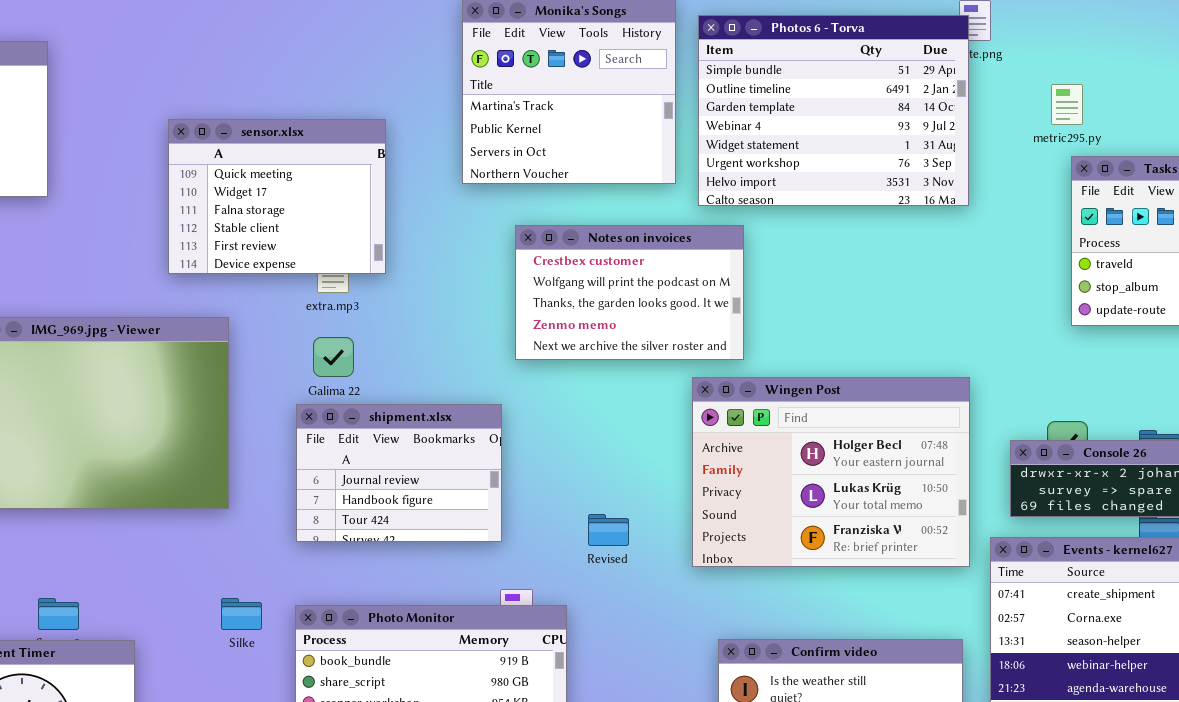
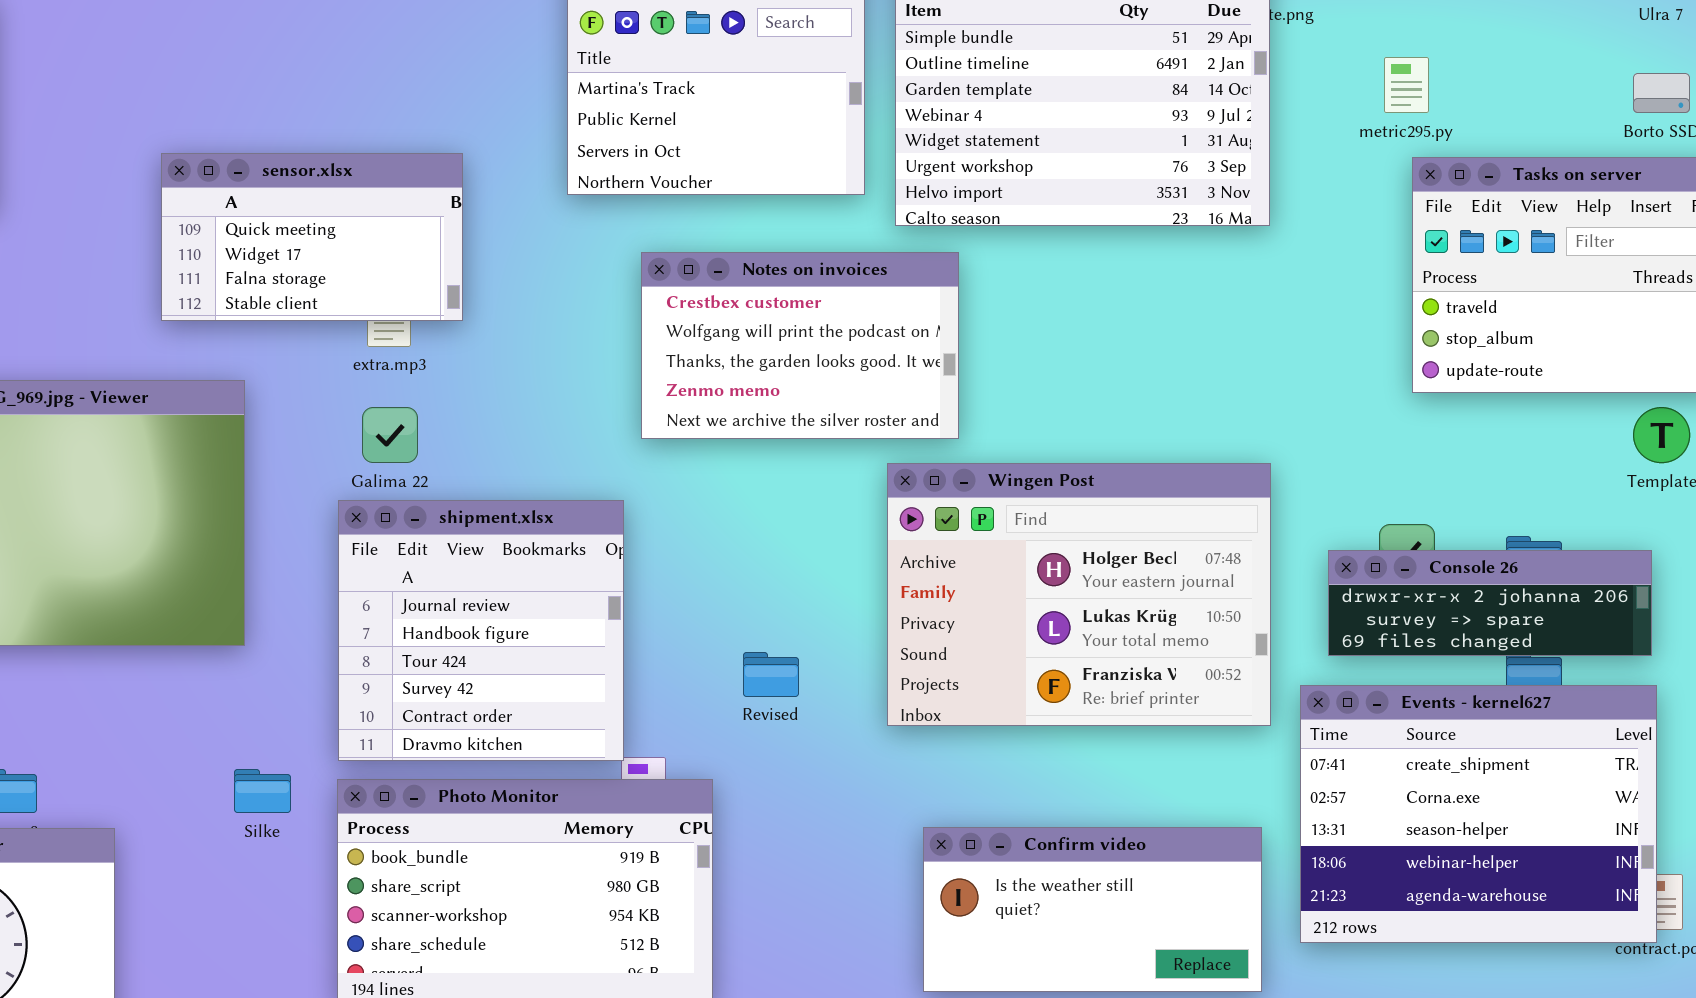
sensor.xlsx: [168,119,386,274] -> [161,153,463,321], resized
shipment.xlsx: [296,404,502,542] -> [338,500,624,761], resized

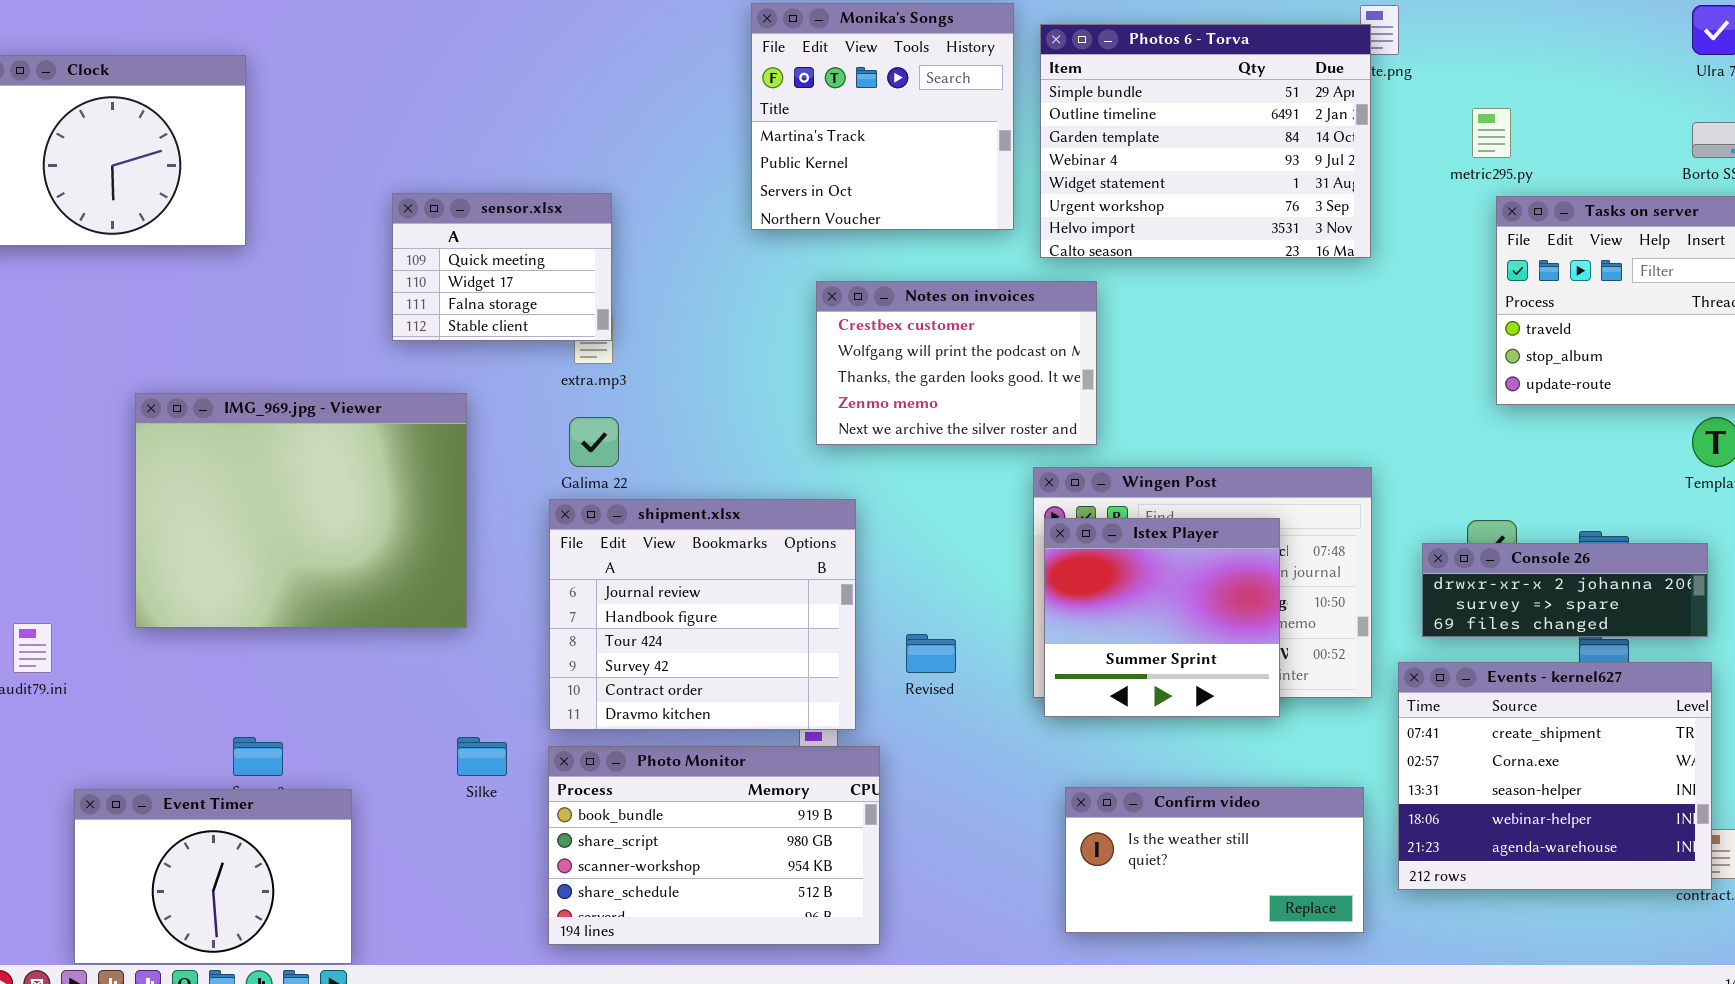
sensor.xlsx: [161,153,463,321] -> [392,193,612,341], resized
shipment.xlsx: [338,500,624,761] -> [549,499,856,730], resized
Istex Player: none -> [1044,518,1280,717], opened

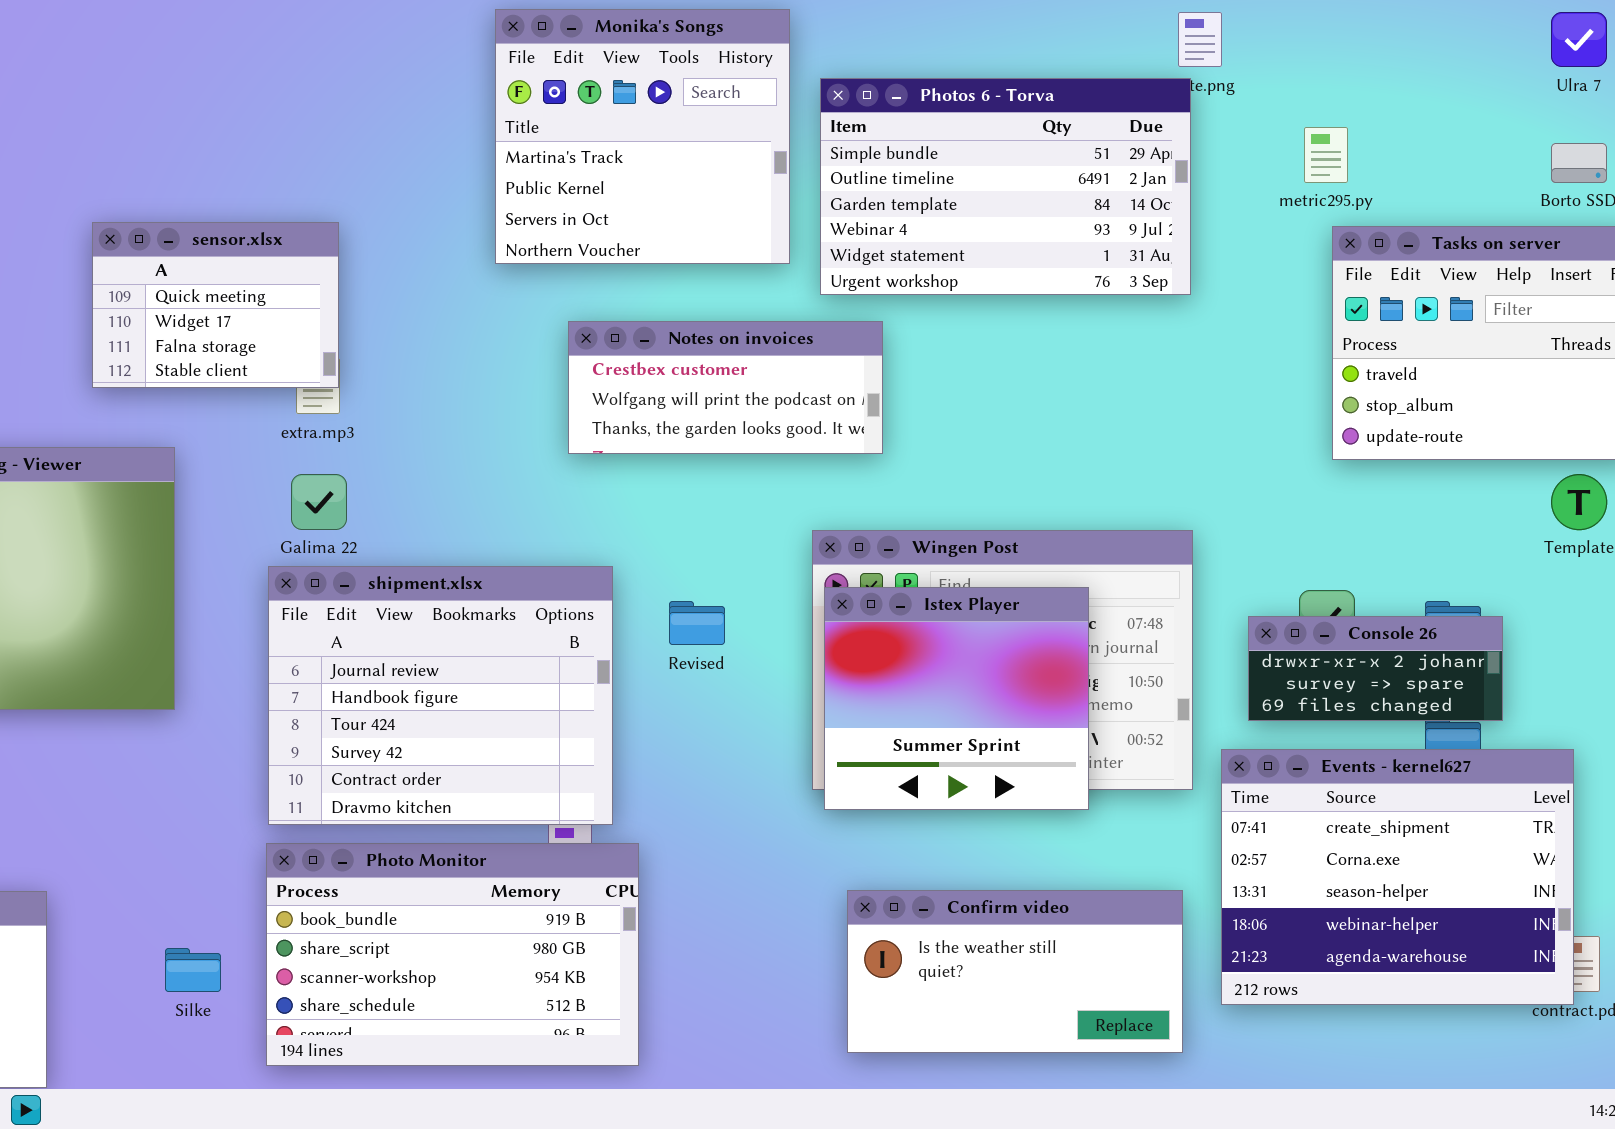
Photos 6 - Torva: [1040,24,1371,258] -> [820,78,1191,295], resized
Notes on invoices: [816,281,1097,445] -> [568,321,883,454], resized
Console 26: [1422,543,1708,637] -> [1248,616,1503,721], resized
Revised: [906,634,956,673] -> [669,601,725,645], moved
Silke: [457,737,507,776] -> [165,948,221,992], moved

